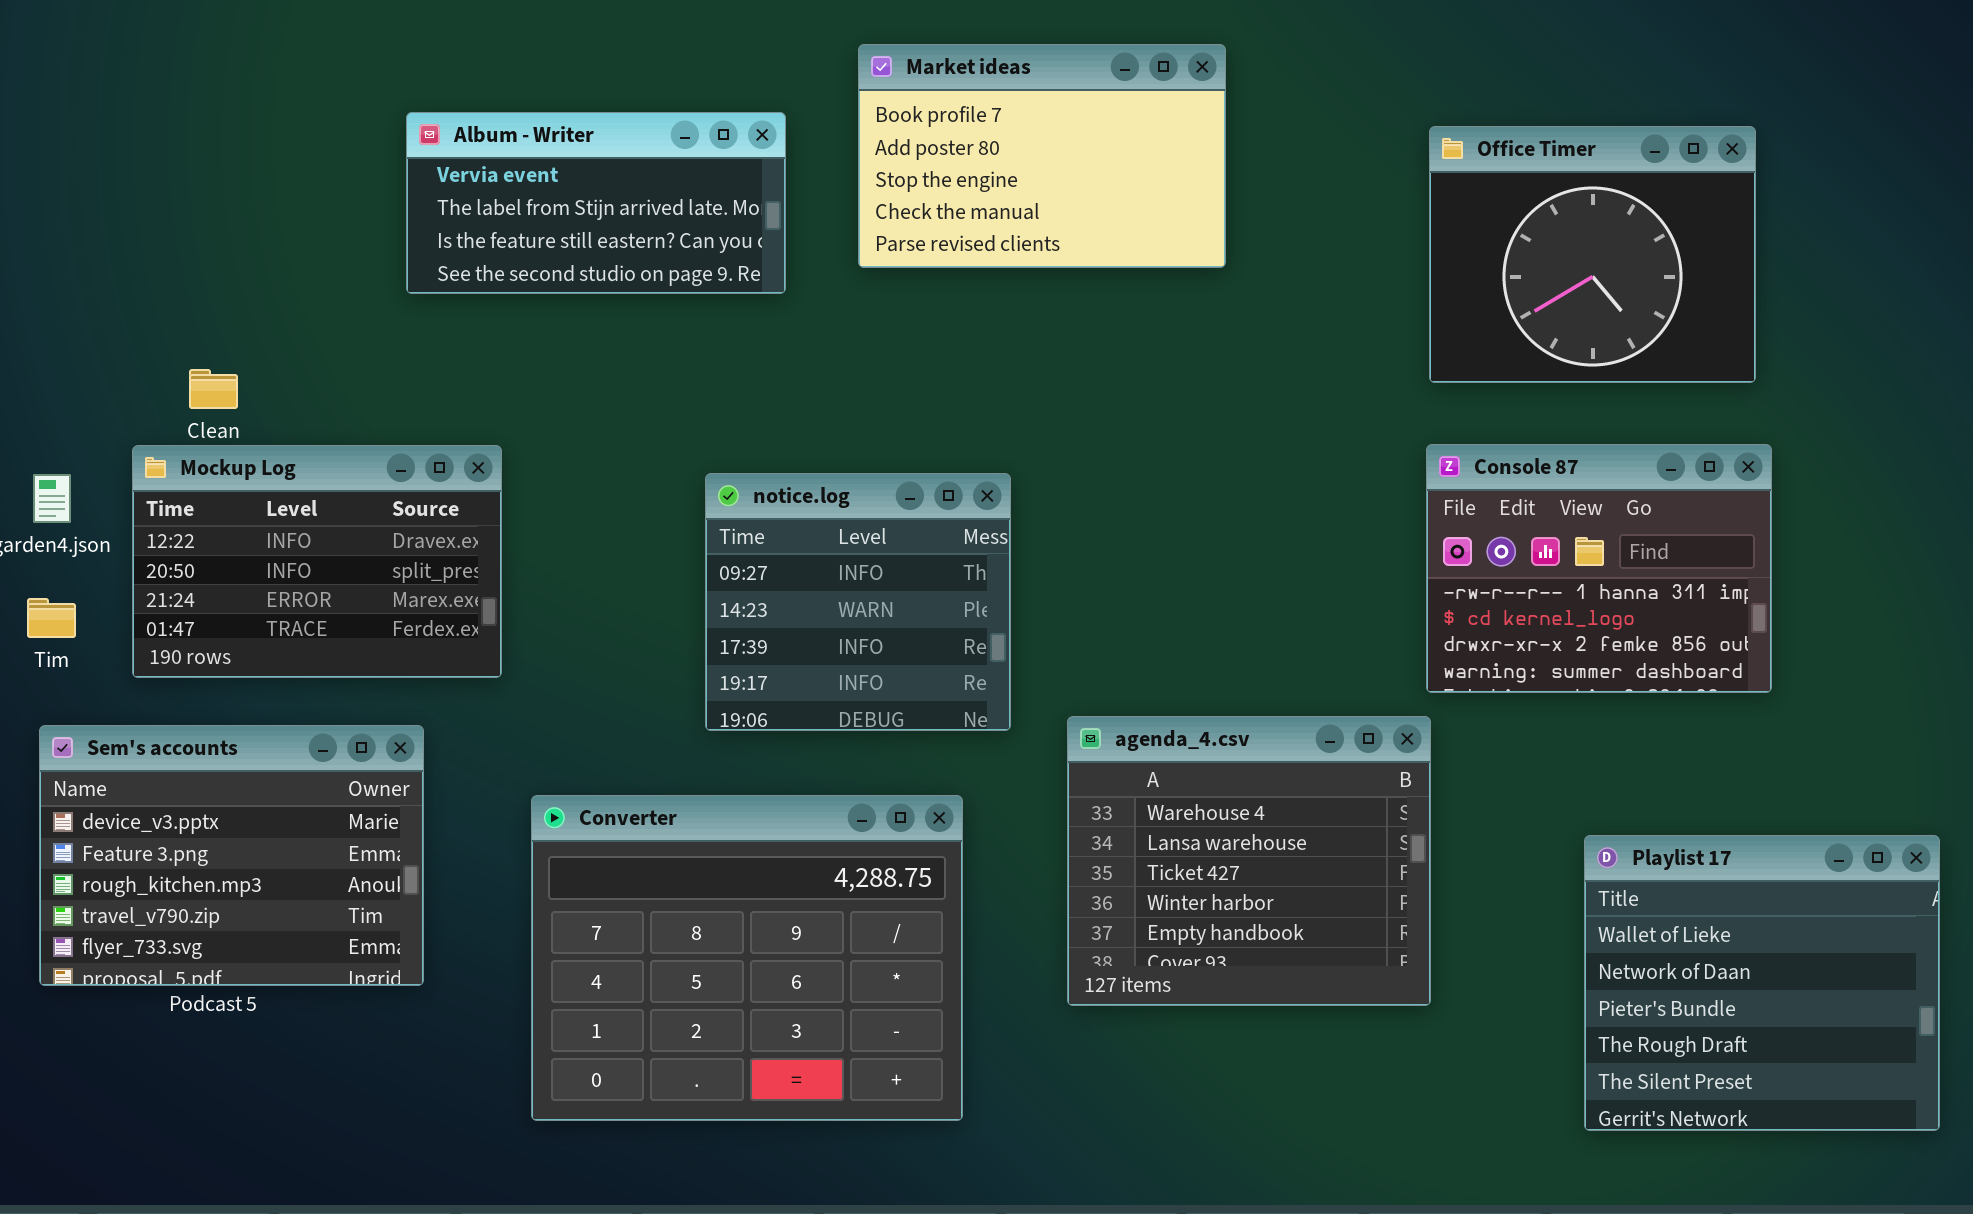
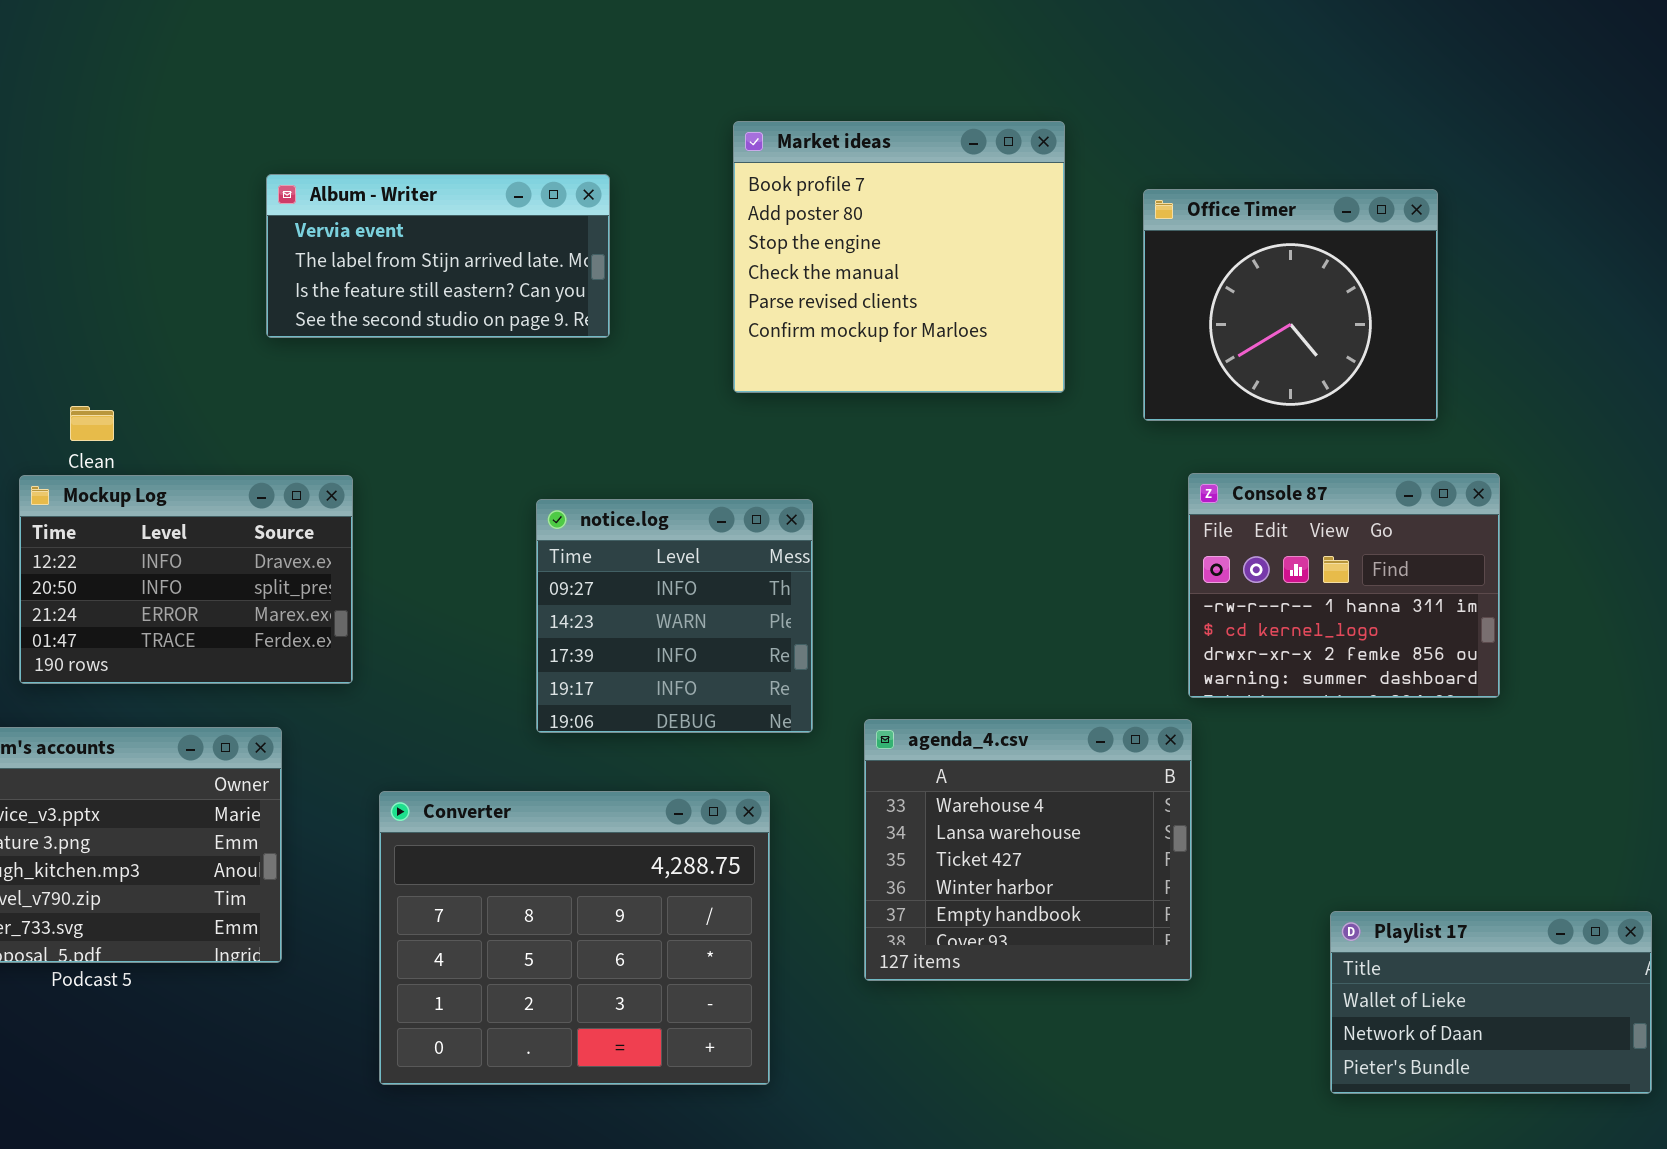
Market ideas: [858,44,1226,268] -> [733,121,1065,393], moved, resized
Office Timer: [1429,126,1756,383] -> [1143,189,1438,421], moved
Playlist 17: [1584,835,1940,1131] -> [1330,911,1652,1094], resized

